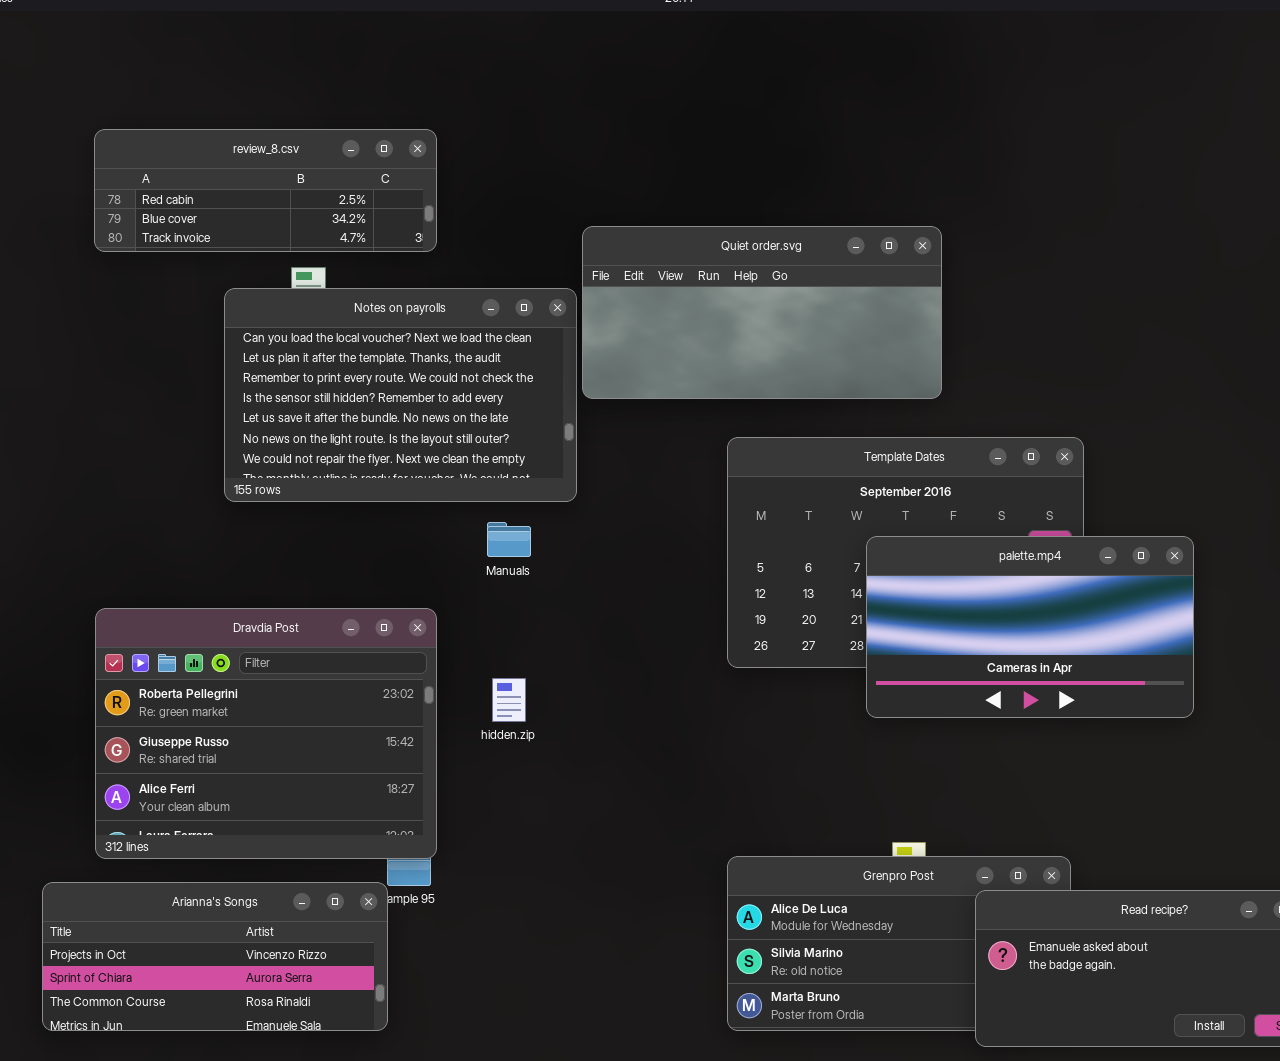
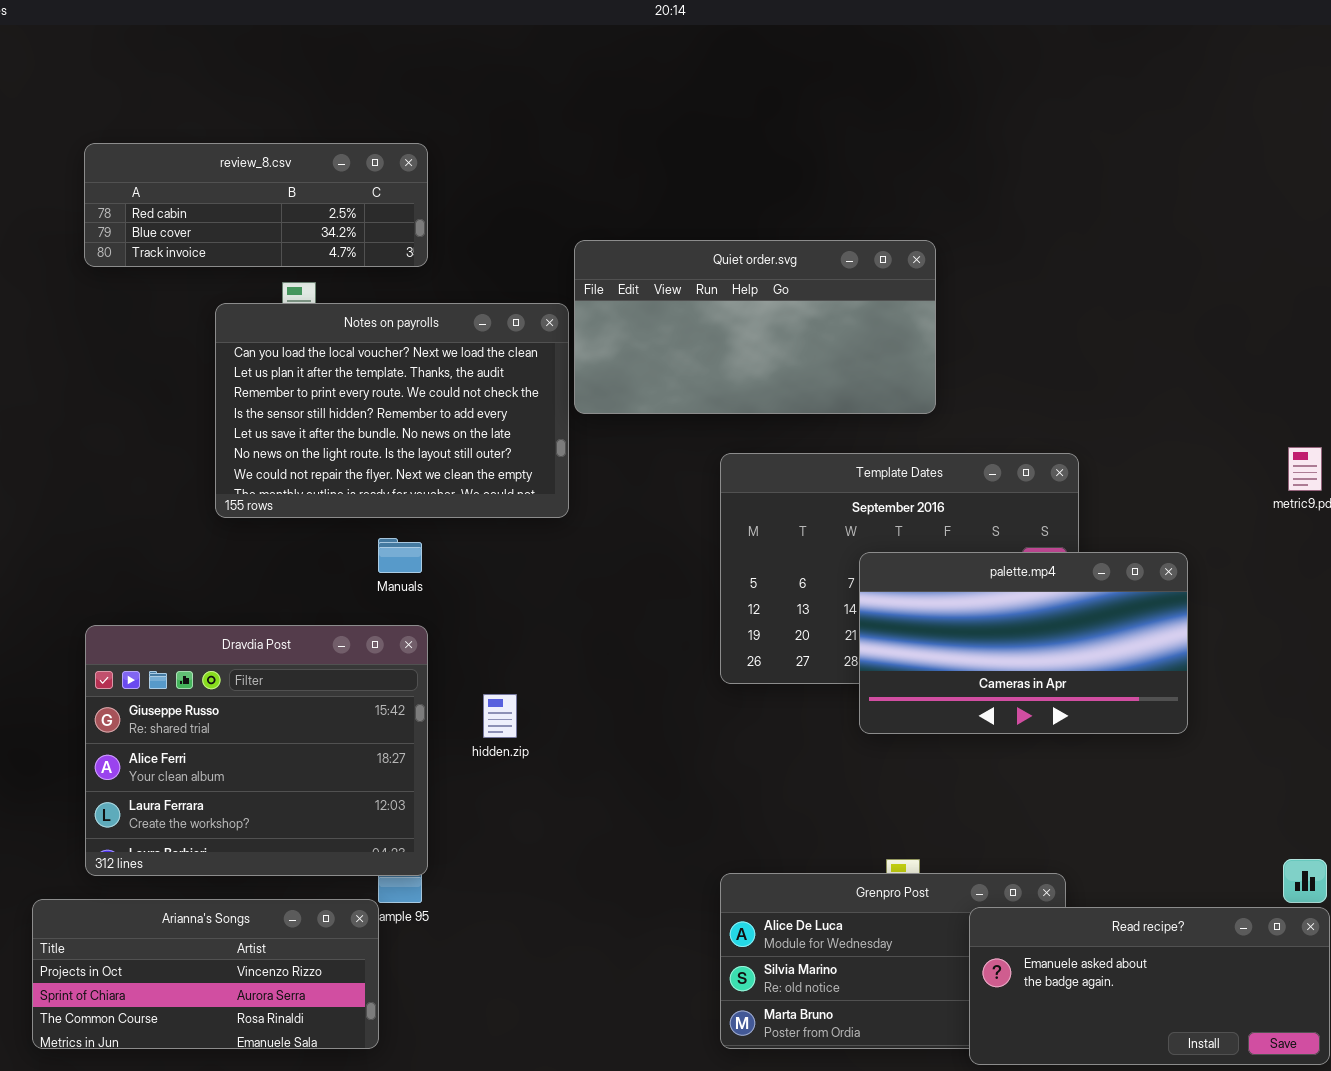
Manuals: [487,522,531,557] -> [378,538,422,573], moved
Dravdia Post: [95,608,437,859] -> [85,625,428,876], scrolled down 1 row

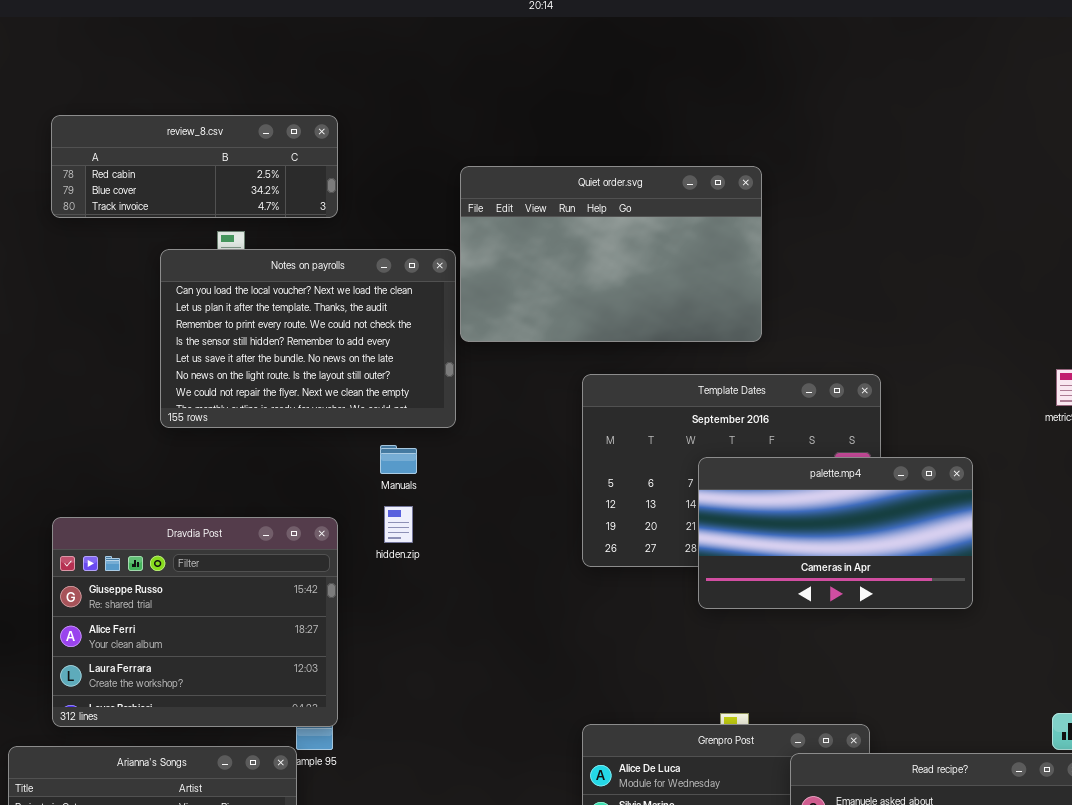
Quiet order.svg: [574,240,936,414] -> [460,166,762,342], resized
Manuals: [378,538,422,573] -> [380,445,417,474], moved
hidden.zip: [483,694,517,738] -> [384,506,413,543], moved

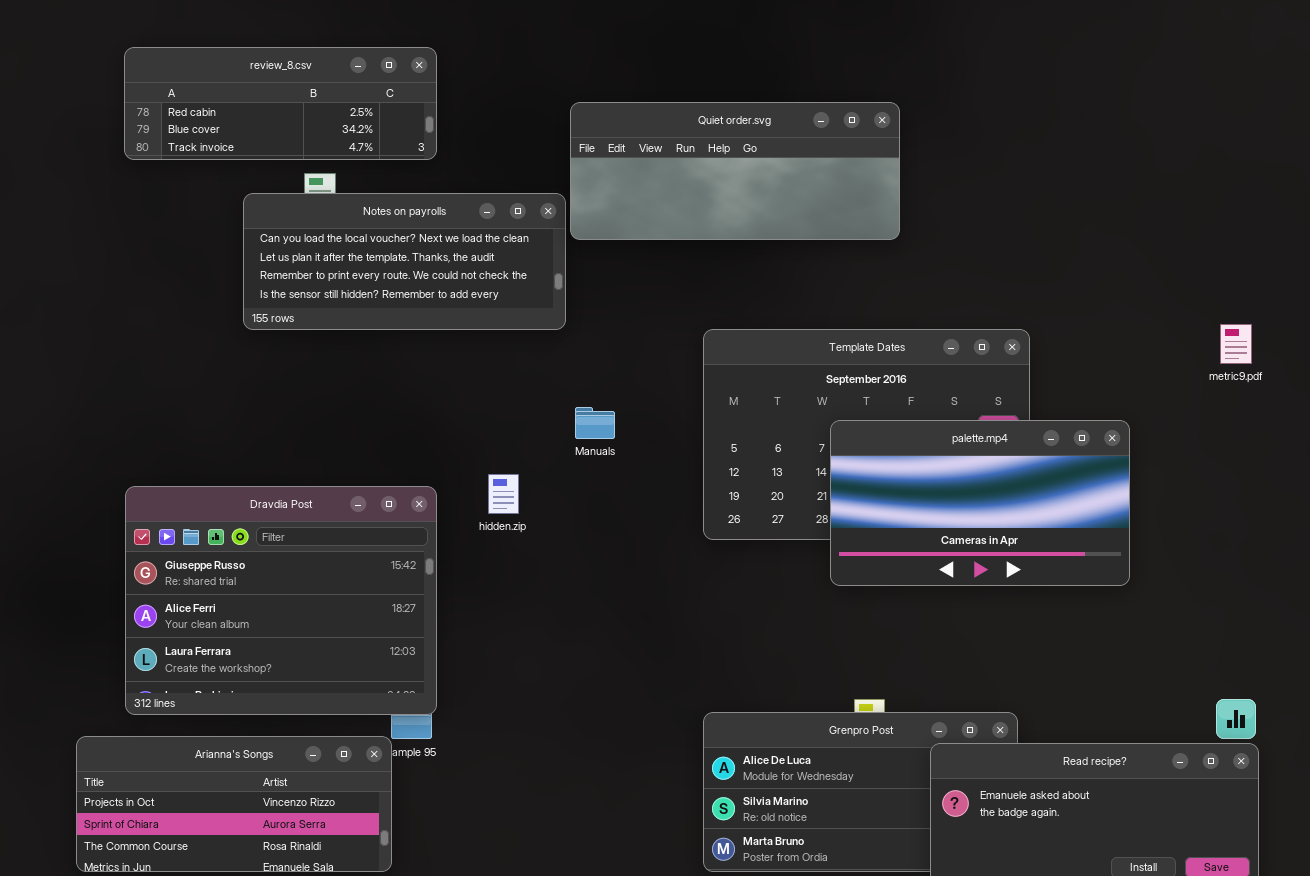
Quiet order.svg: [460,166,762,342] -> [570,102,900,240], resized
Notes on payrolls: [160,249,456,428] -> [243,193,566,330], resized
Manuals: [380,445,417,474] -> [575,407,615,439], moved

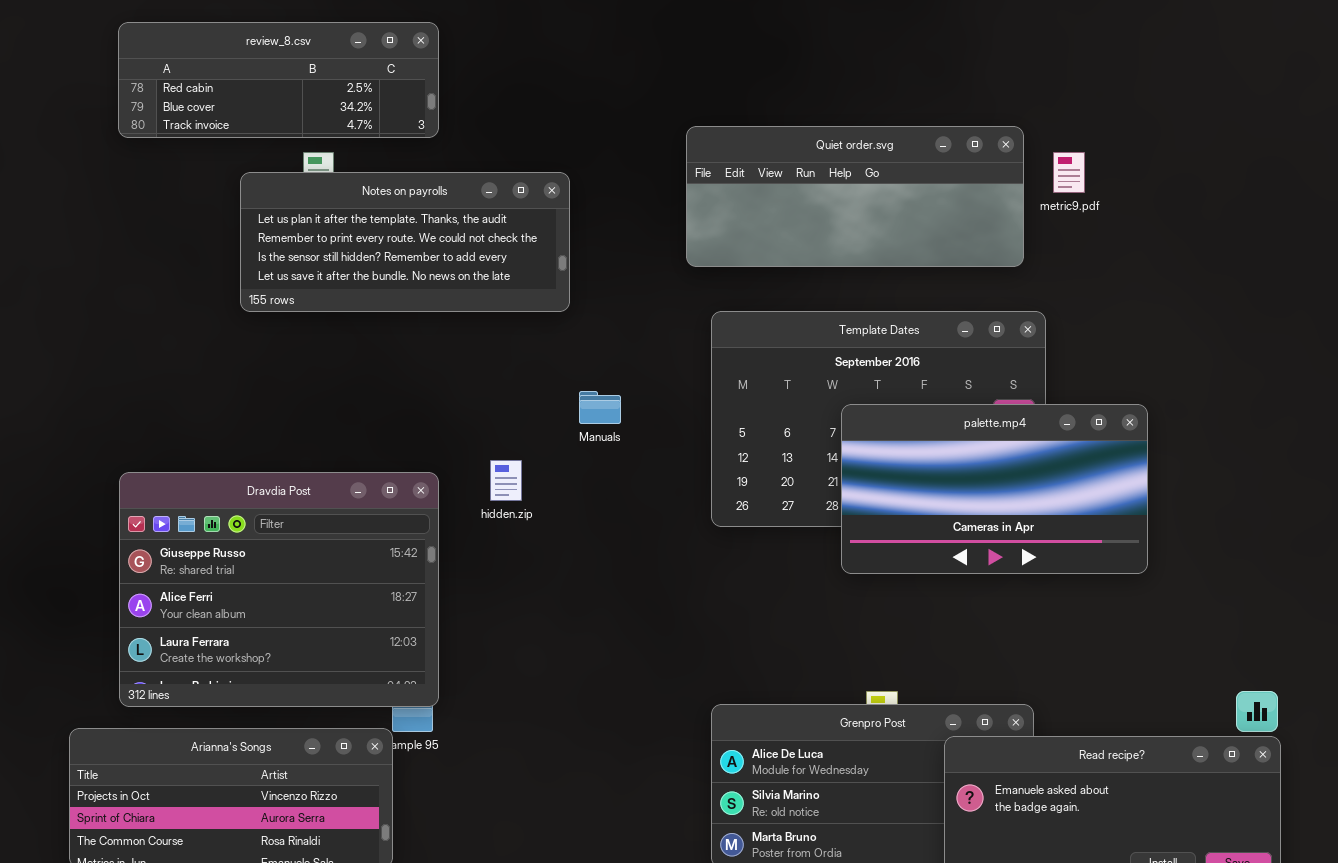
Quiet order.svg: [570,102,900,240] -> [686,126,1024,267], moved
Notes on payrolls: [243,193,566,330] -> [240,172,570,312], scrolled down 1 row
metric9.pdf: [1220,324,1252,364] -> [1053,152,1085,193], moved

